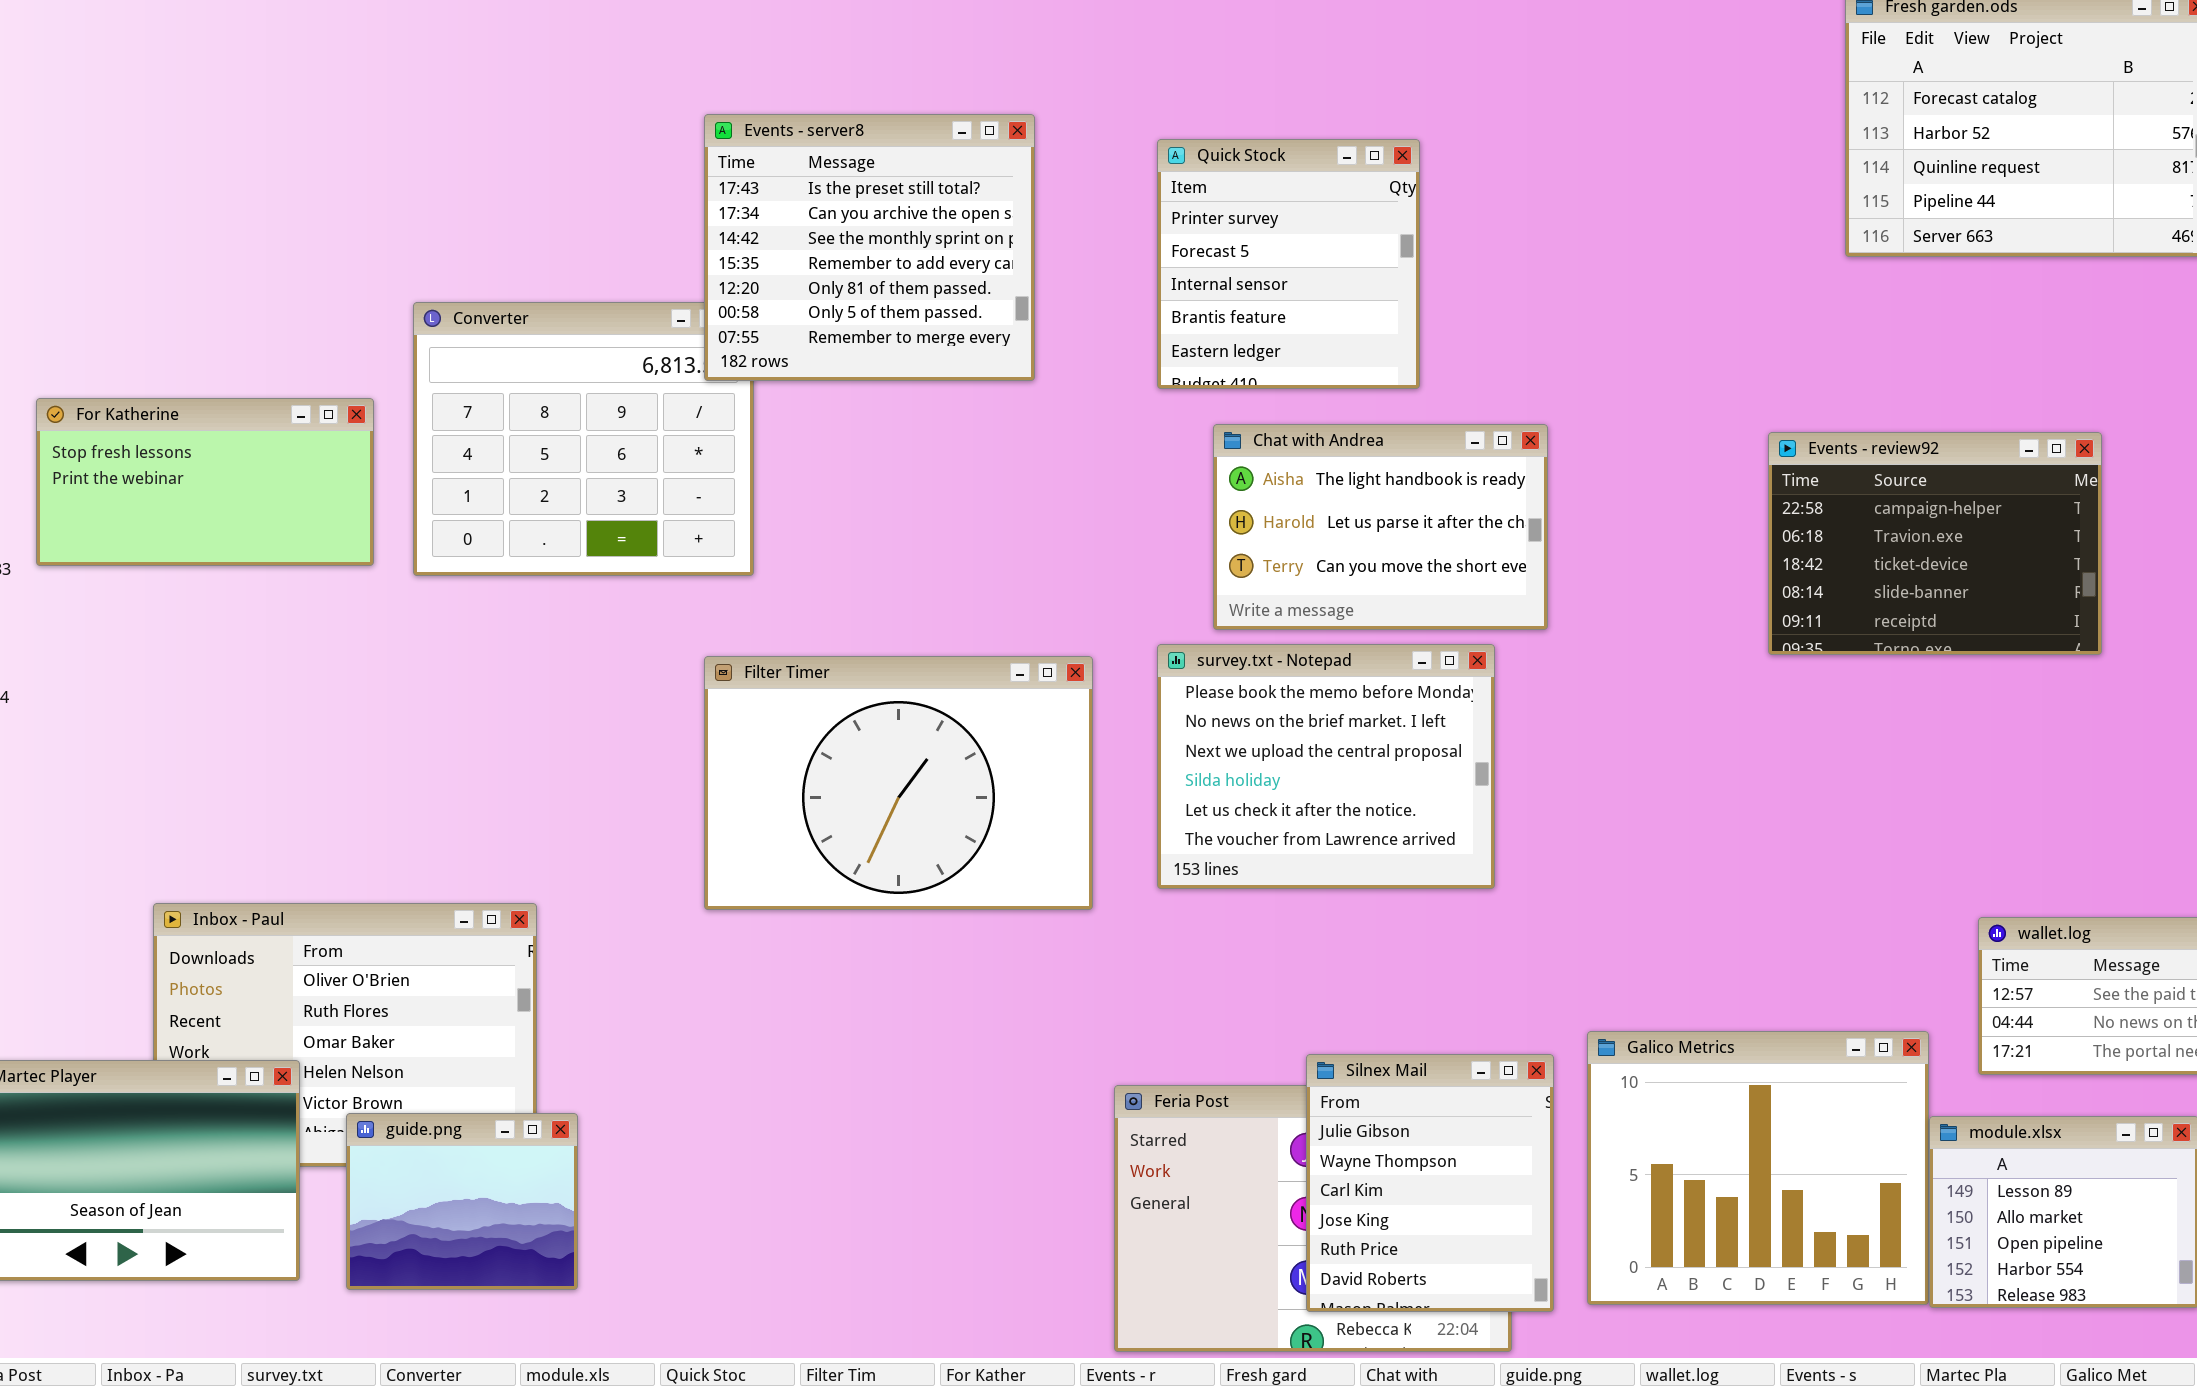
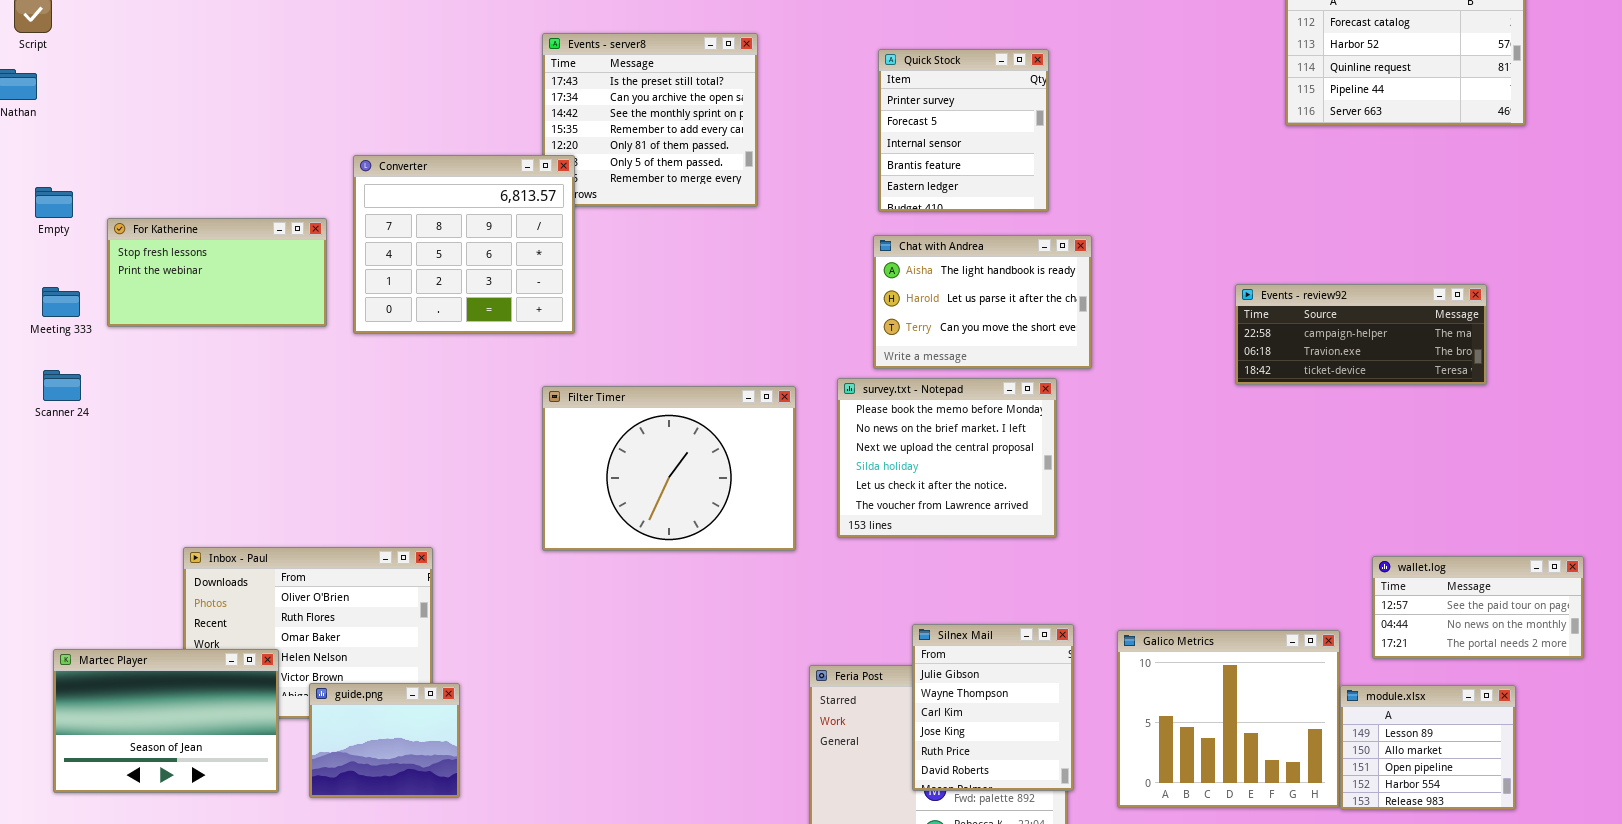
Quick Stock: [1157,139,1420,389] -> [878,49,1049,212], moved
Converter: [413,302,754,576] -> [353,155,575,334], raised
Events - review92: [1768,432,2102,655] -> [1235,284,1487,385], resized
Silnex Mail: [1306,1054,1554,1312] -> [912,624,1074,791], moved

